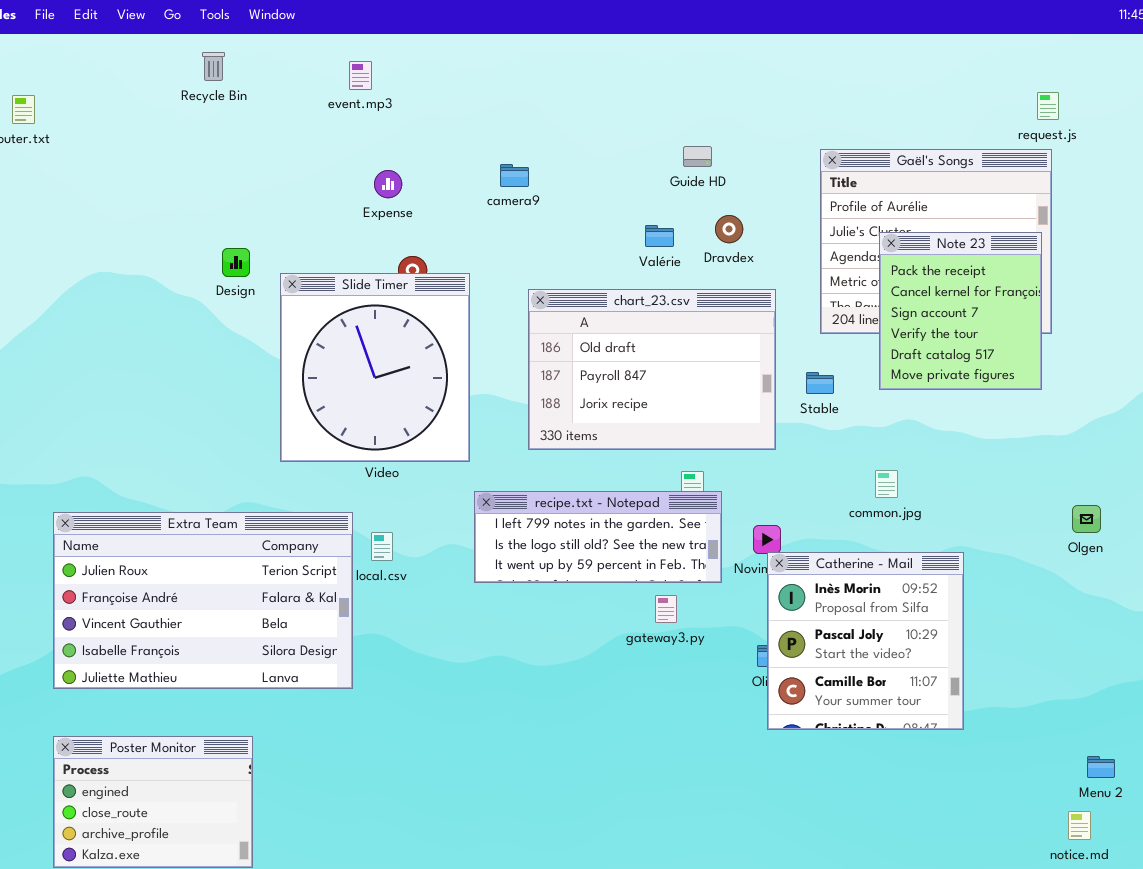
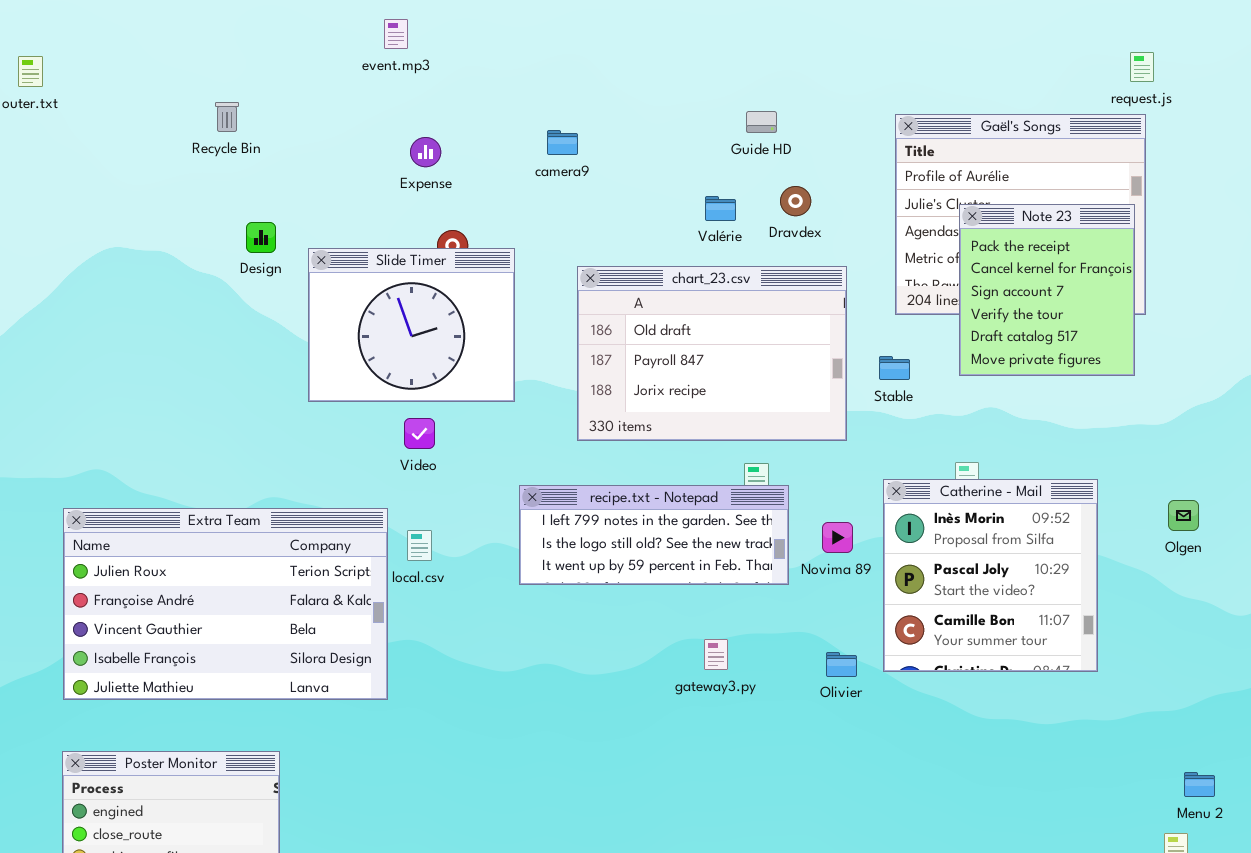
Recycle Bin: [202,52,225,81] -> [215,102,239,132], moved
Slide Timer: [280,273,470,462] -> [308,248,515,402], resized
Catherine - Mail: [767,552,964,730] -> [883,479,1098,672], moved
gateway3.py: [655,595,677,623] -> [704,639,728,670], moved

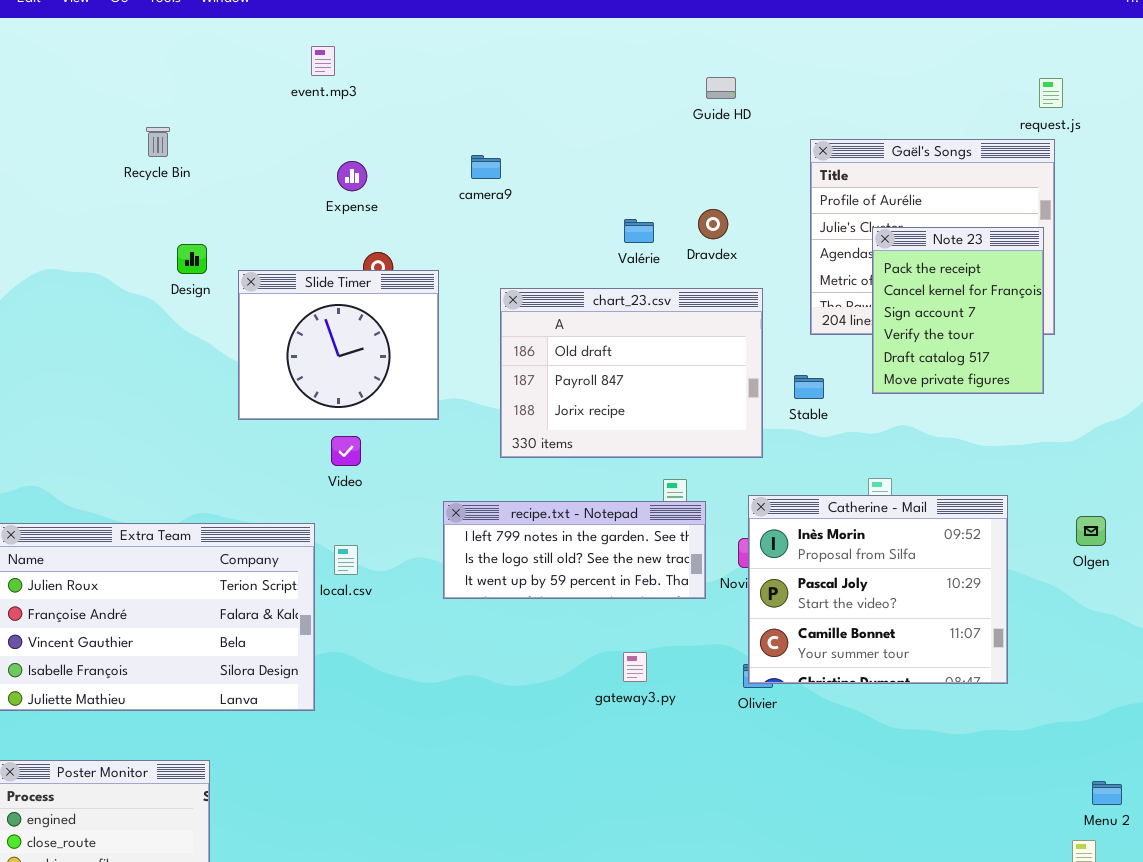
Guide HD: [746,111,777,133] -> [706,77,736,99], moved
Catherine - Mail: [883,479,1098,672] -> [748,495,1008,684], resized

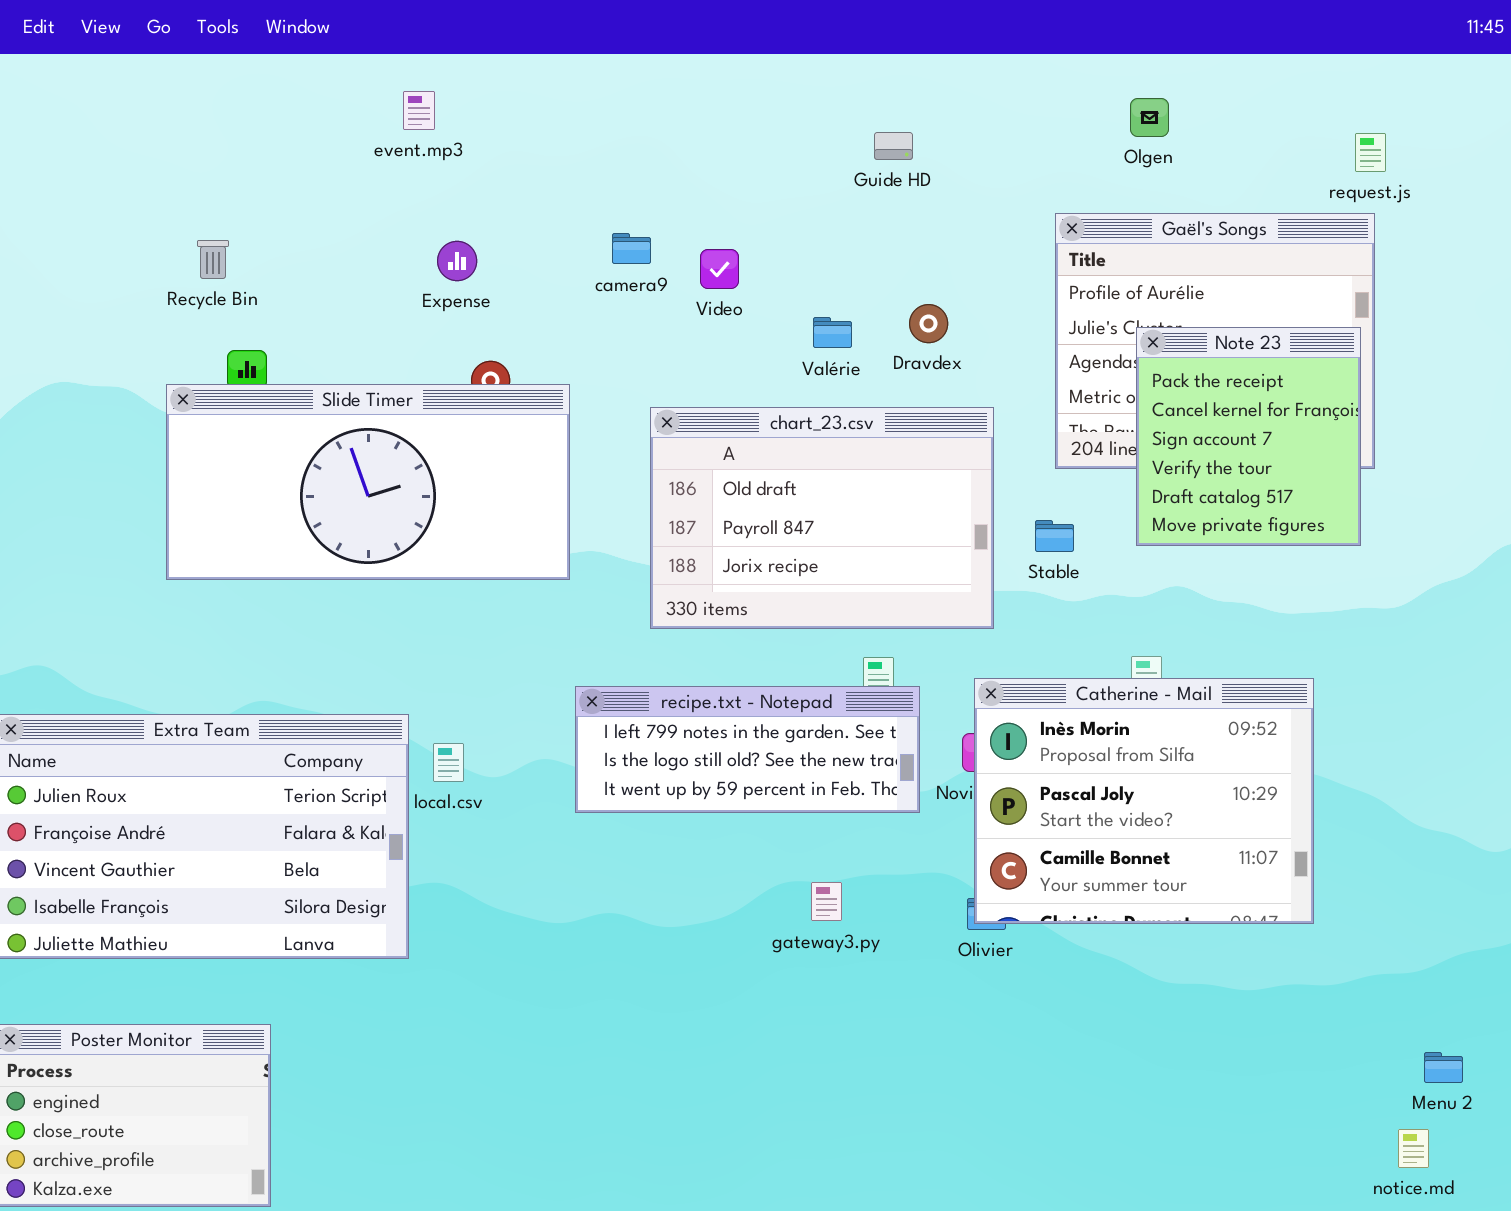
Guide HD: [706,77,736,99] -> [874,132,913,160], moved
Recycle Bin: [146,127,170,157] -> [197,240,229,279], moved
Slide Timer: [238,270,439,420] -> [166,384,570,580], resized
Video: [331,436,361,466] -> [700,249,739,289], moved
Olgen: [1076,516,1106,546] -> [1130,98,1169,137], moved

